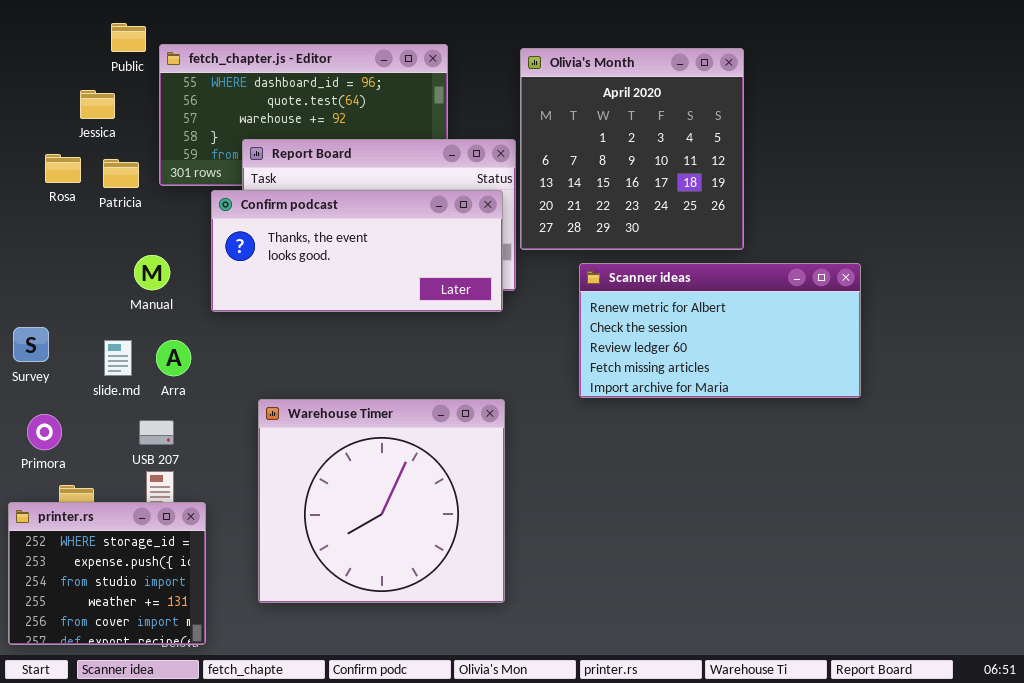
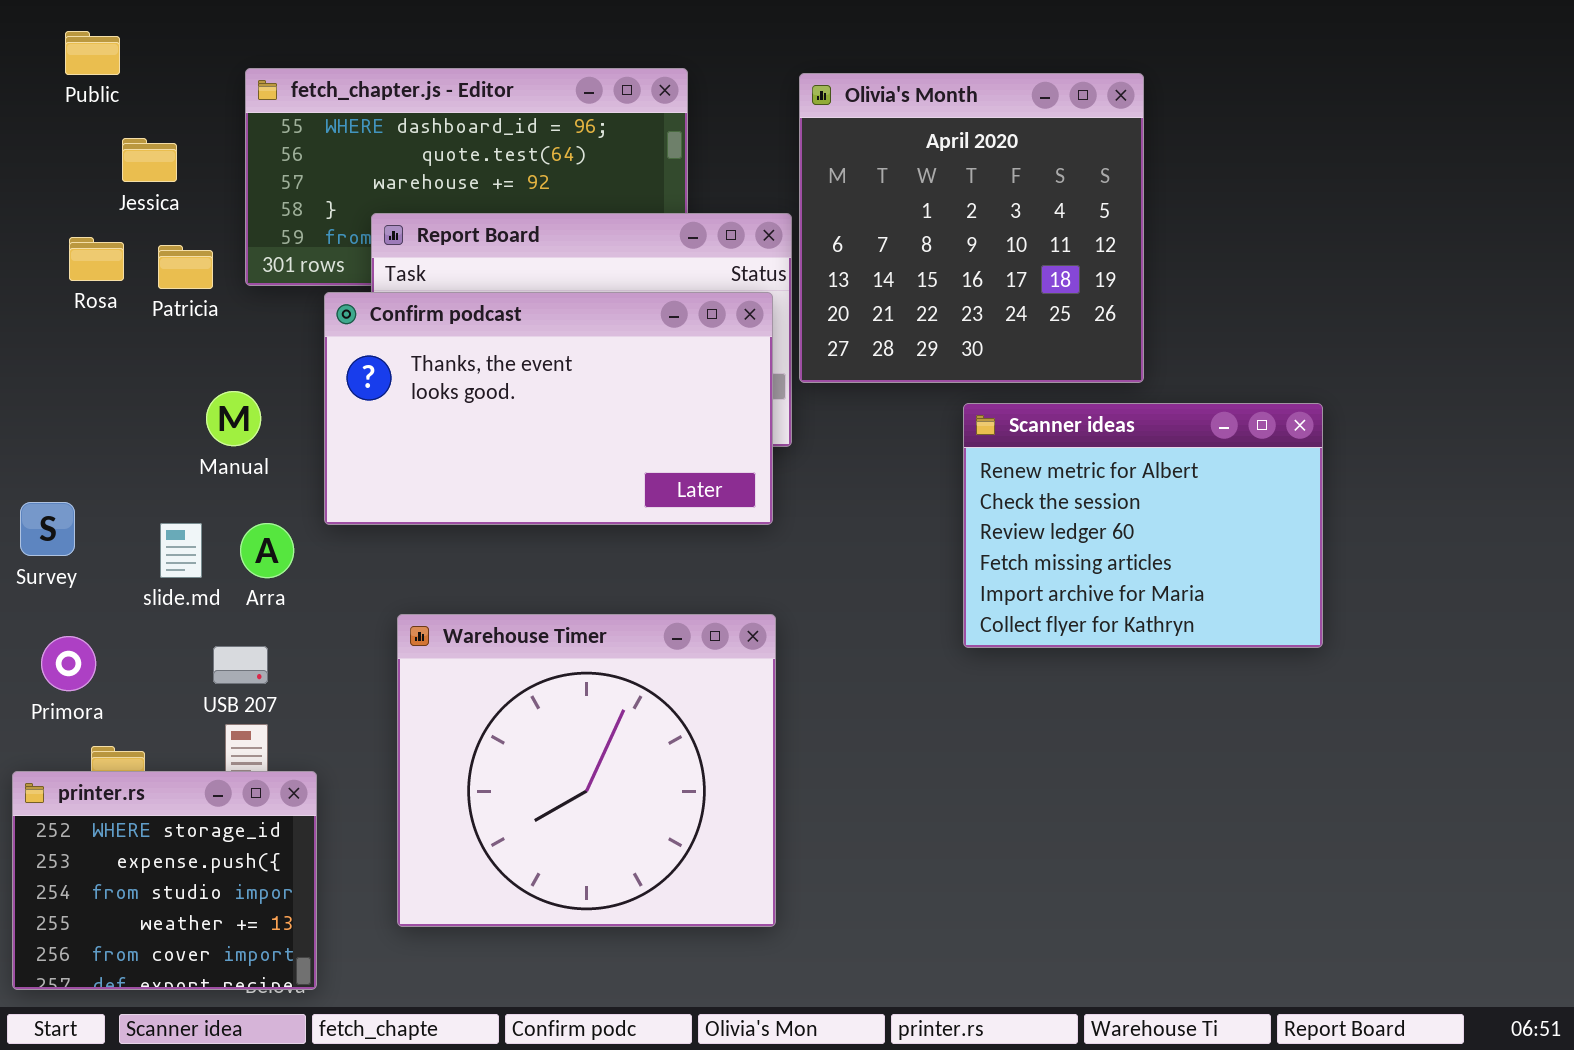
Public: [111,23,146,52] -> [65,31,120,75], moved
Confirm podcast: [211,190,503,312] -> [324,292,773,525], resized
Scanner ideas: [579,263,861,398] -> [963,403,1323,648], resized

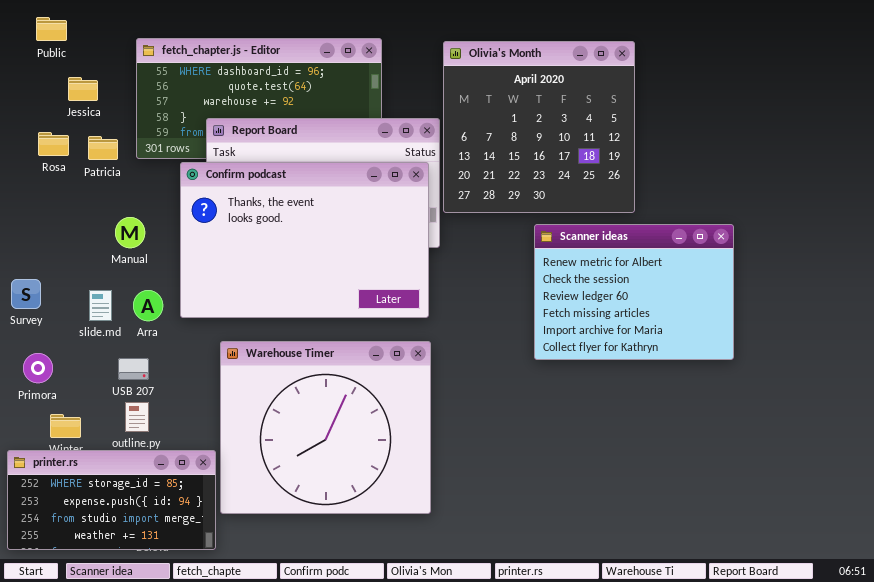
Confirm podcast: [324,292,773,525] -> [180,162,429,318], resized
printer.rs: [12,771,317,990] -> [7,450,216,550], resized

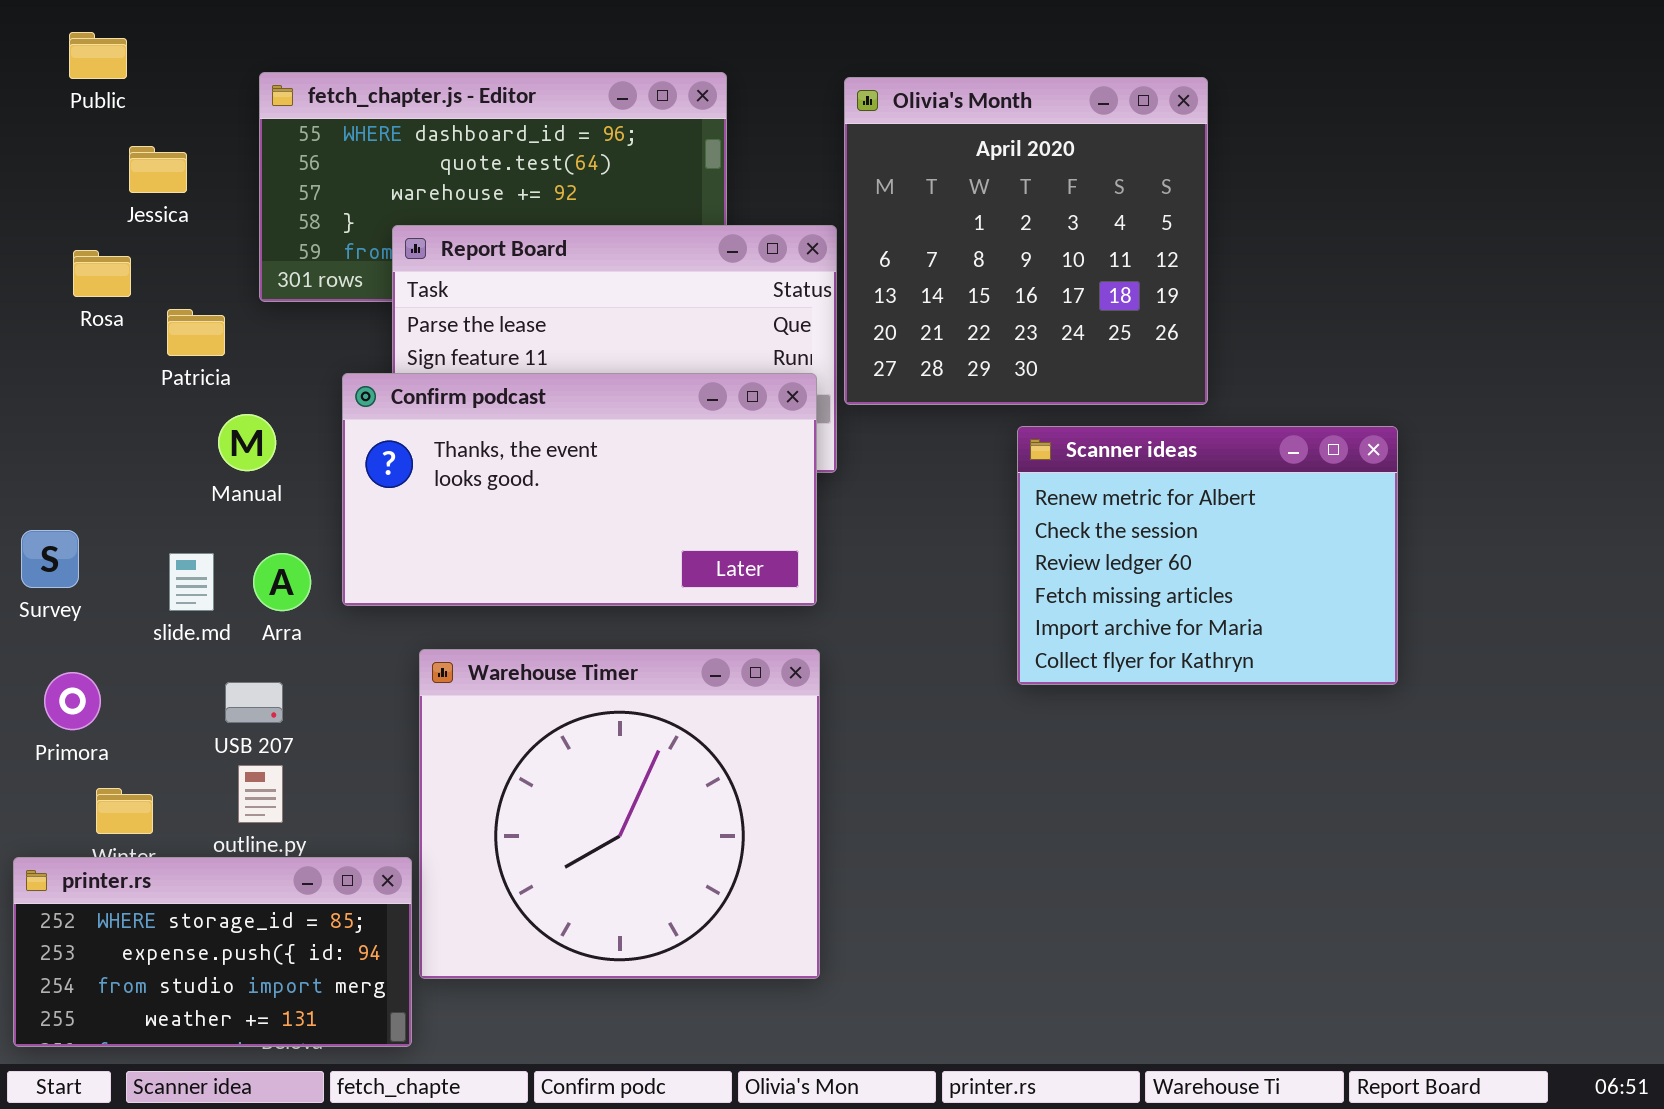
Patricia: [88,136,118,160] -> [167,309,225,356], moved
Confirm podcast: [180,162,429,318] -> [342,373,817,606], resized

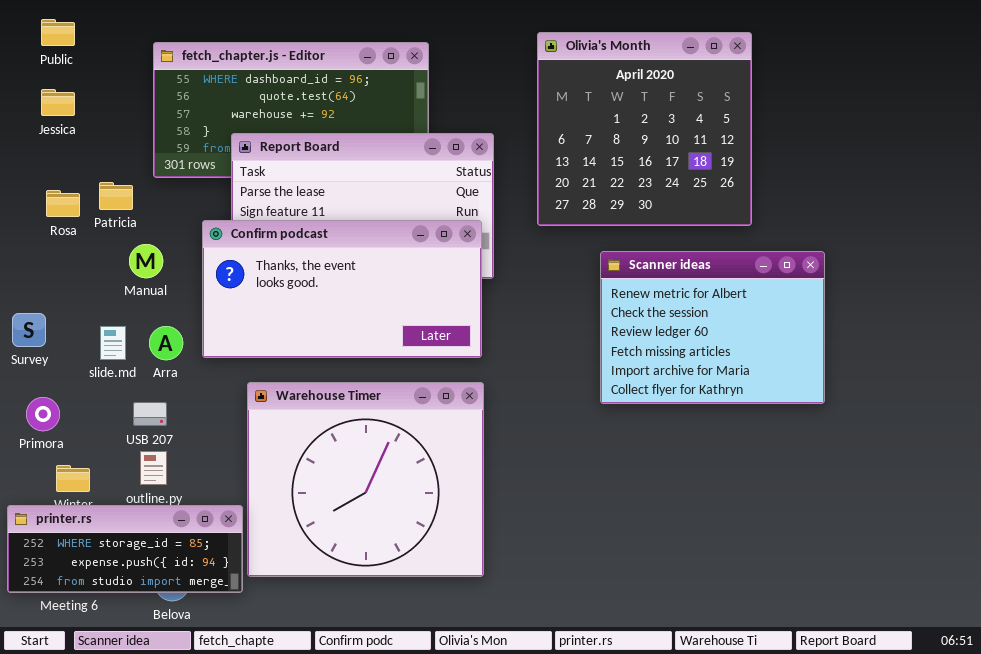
Olivia's Month: [844,77,1208,405] -> [537,32,752,226], moved
Jessica: [129,146,187,193] -> [41,89,75,116], moved
Rosa: [73,250,131,297] -> [46,190,80,217], moved
printer.rs: [13,857,412,1047] -> [7,505,243,593], resized

